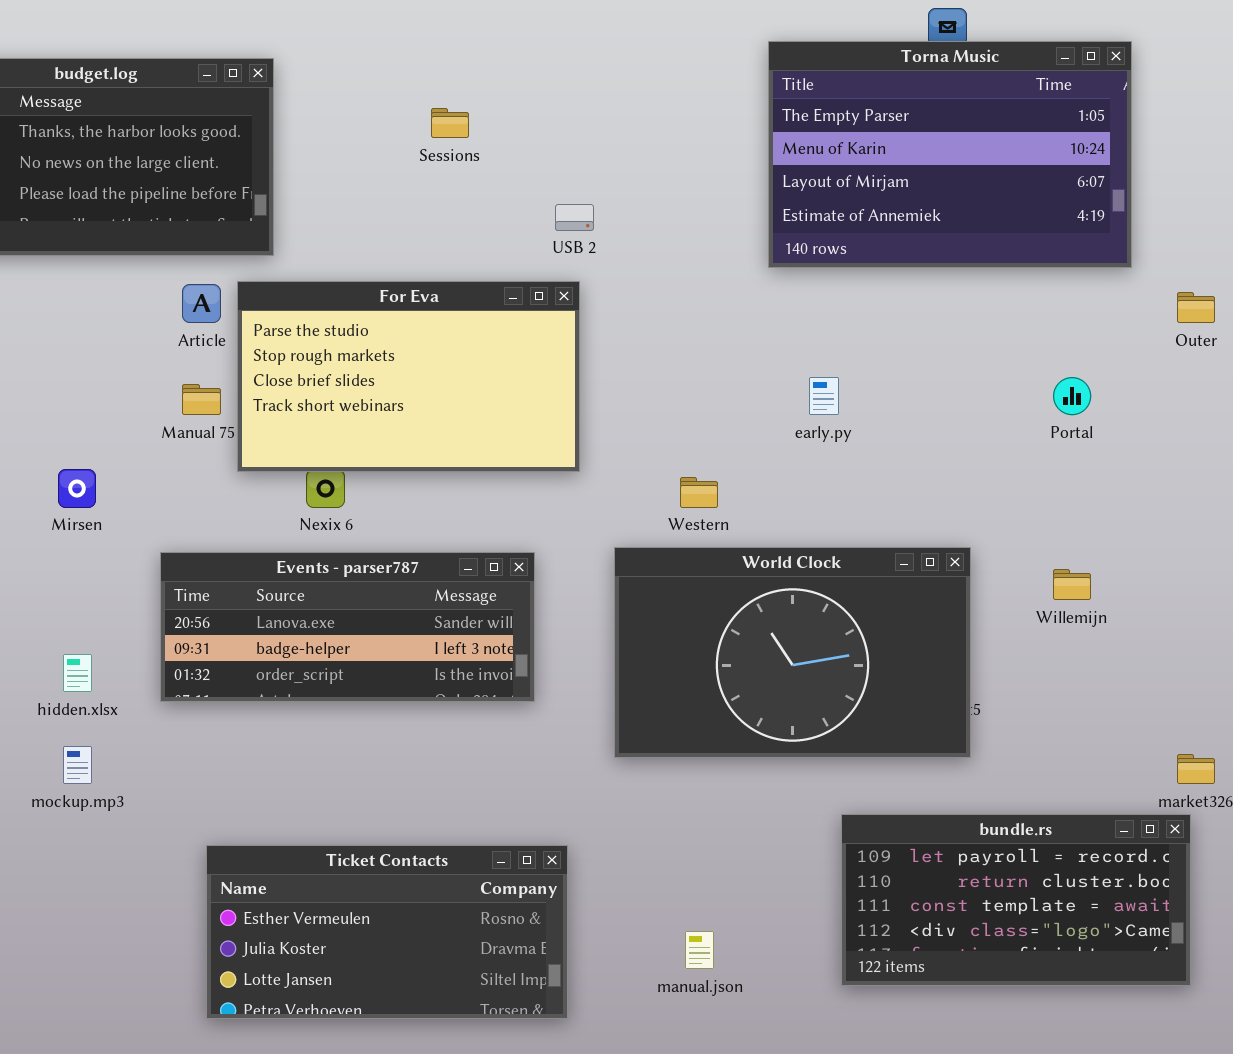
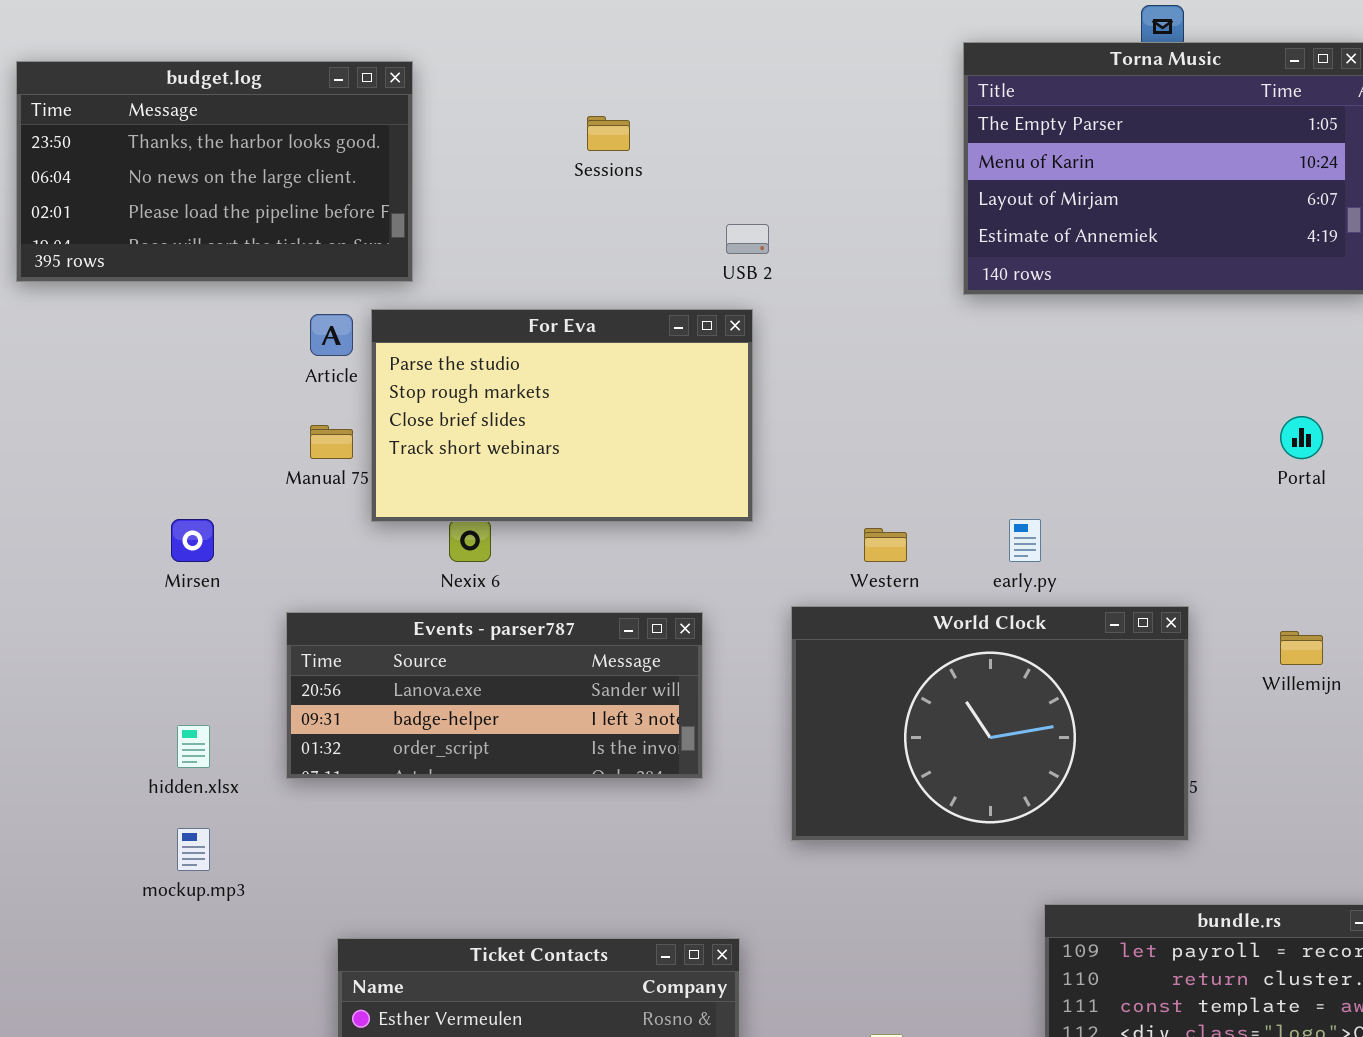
early.py: [809,377,839,415] -> [1009,519,1041,562], moved

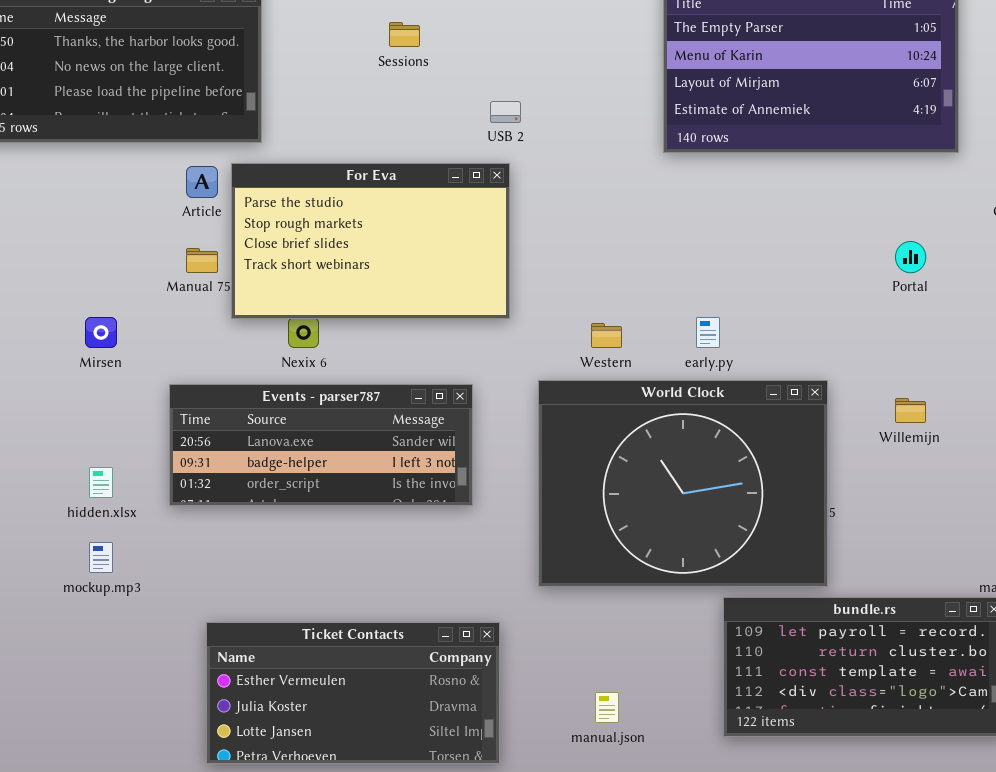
World Clock: [791,606,1189,841] -> [538,380,828,587], resized

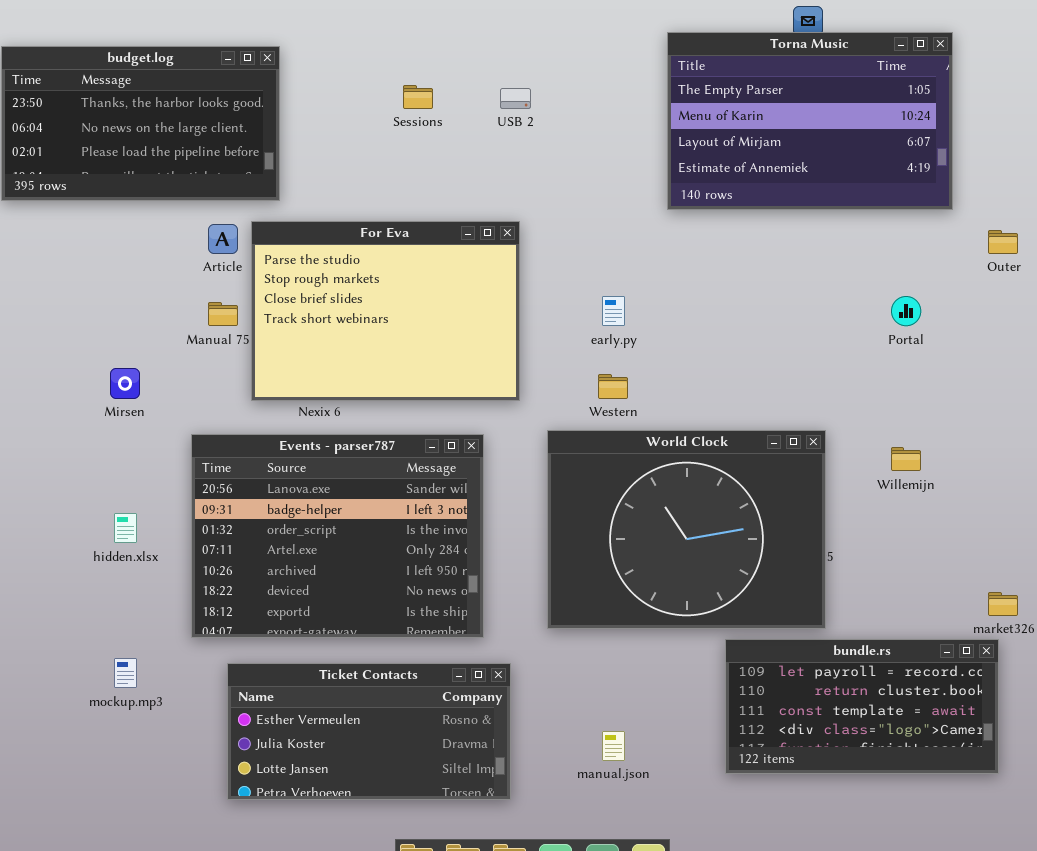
USB 2: [490,101,521,123] -> [500,88,531,109], moved
For Eva: [231,163,510,319] -> [251,221,520,401], resized
early.py: [696,317,720,348] -> [602,296,625,326], moved
Events - parser787: [169,384,473,506] -> [191,434,484,638], resized
mockup.mp3: [89,542,113,573] -> [114,658,137,688], moved

